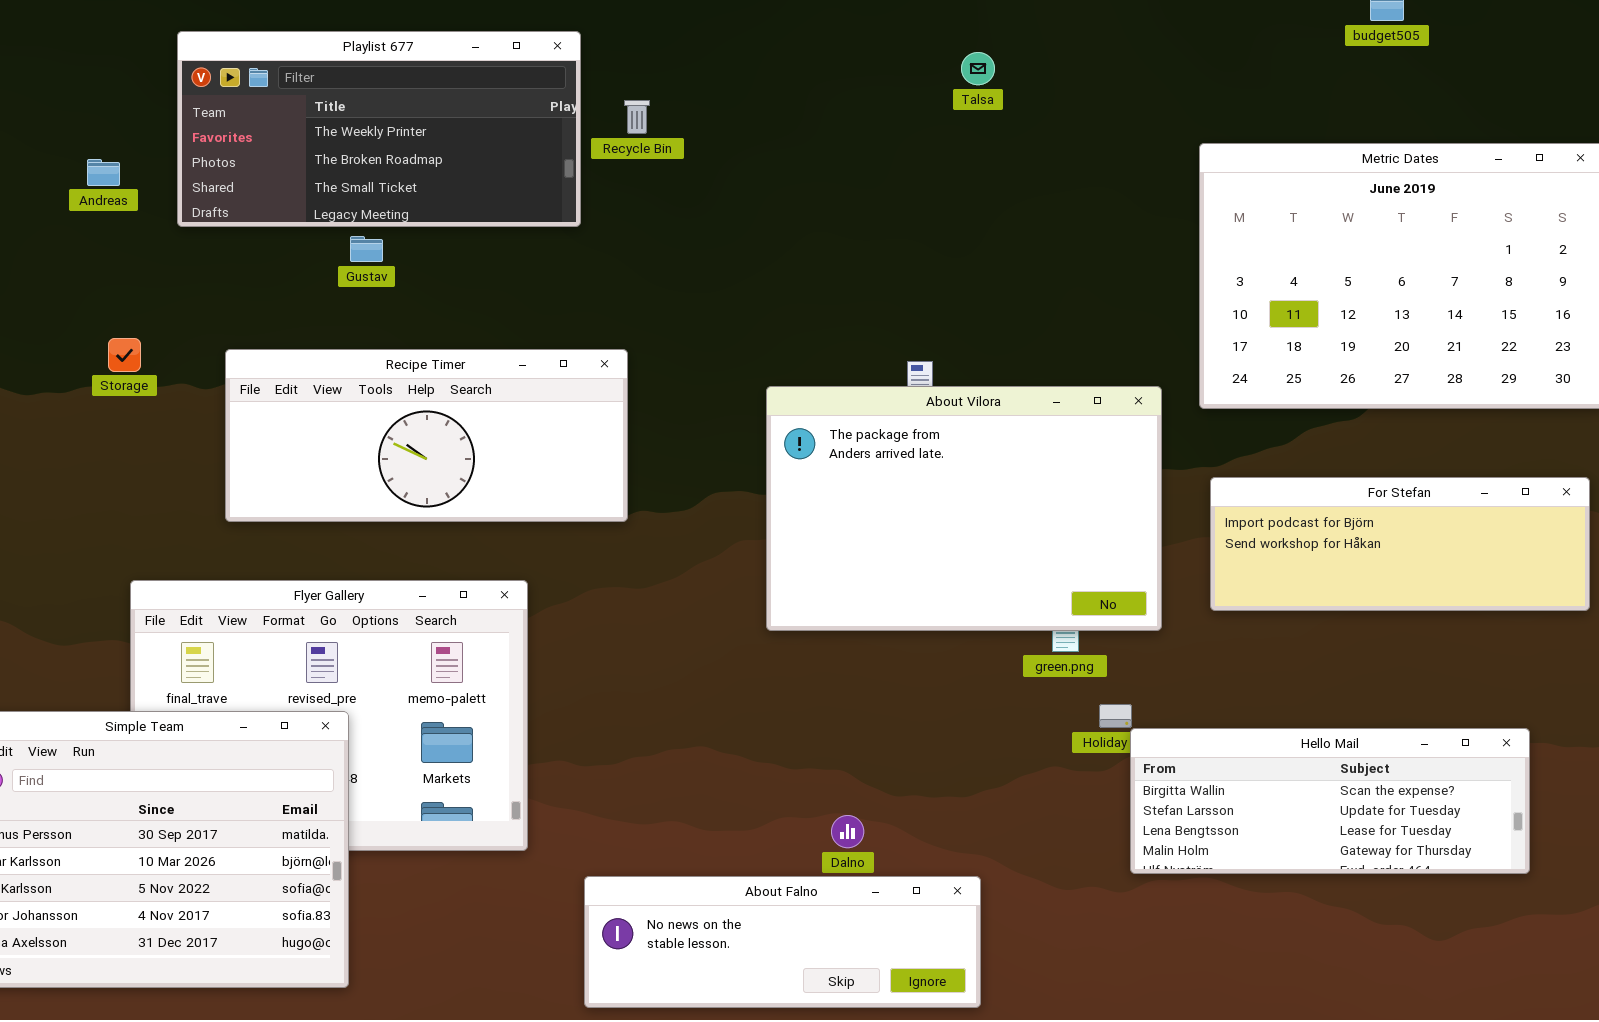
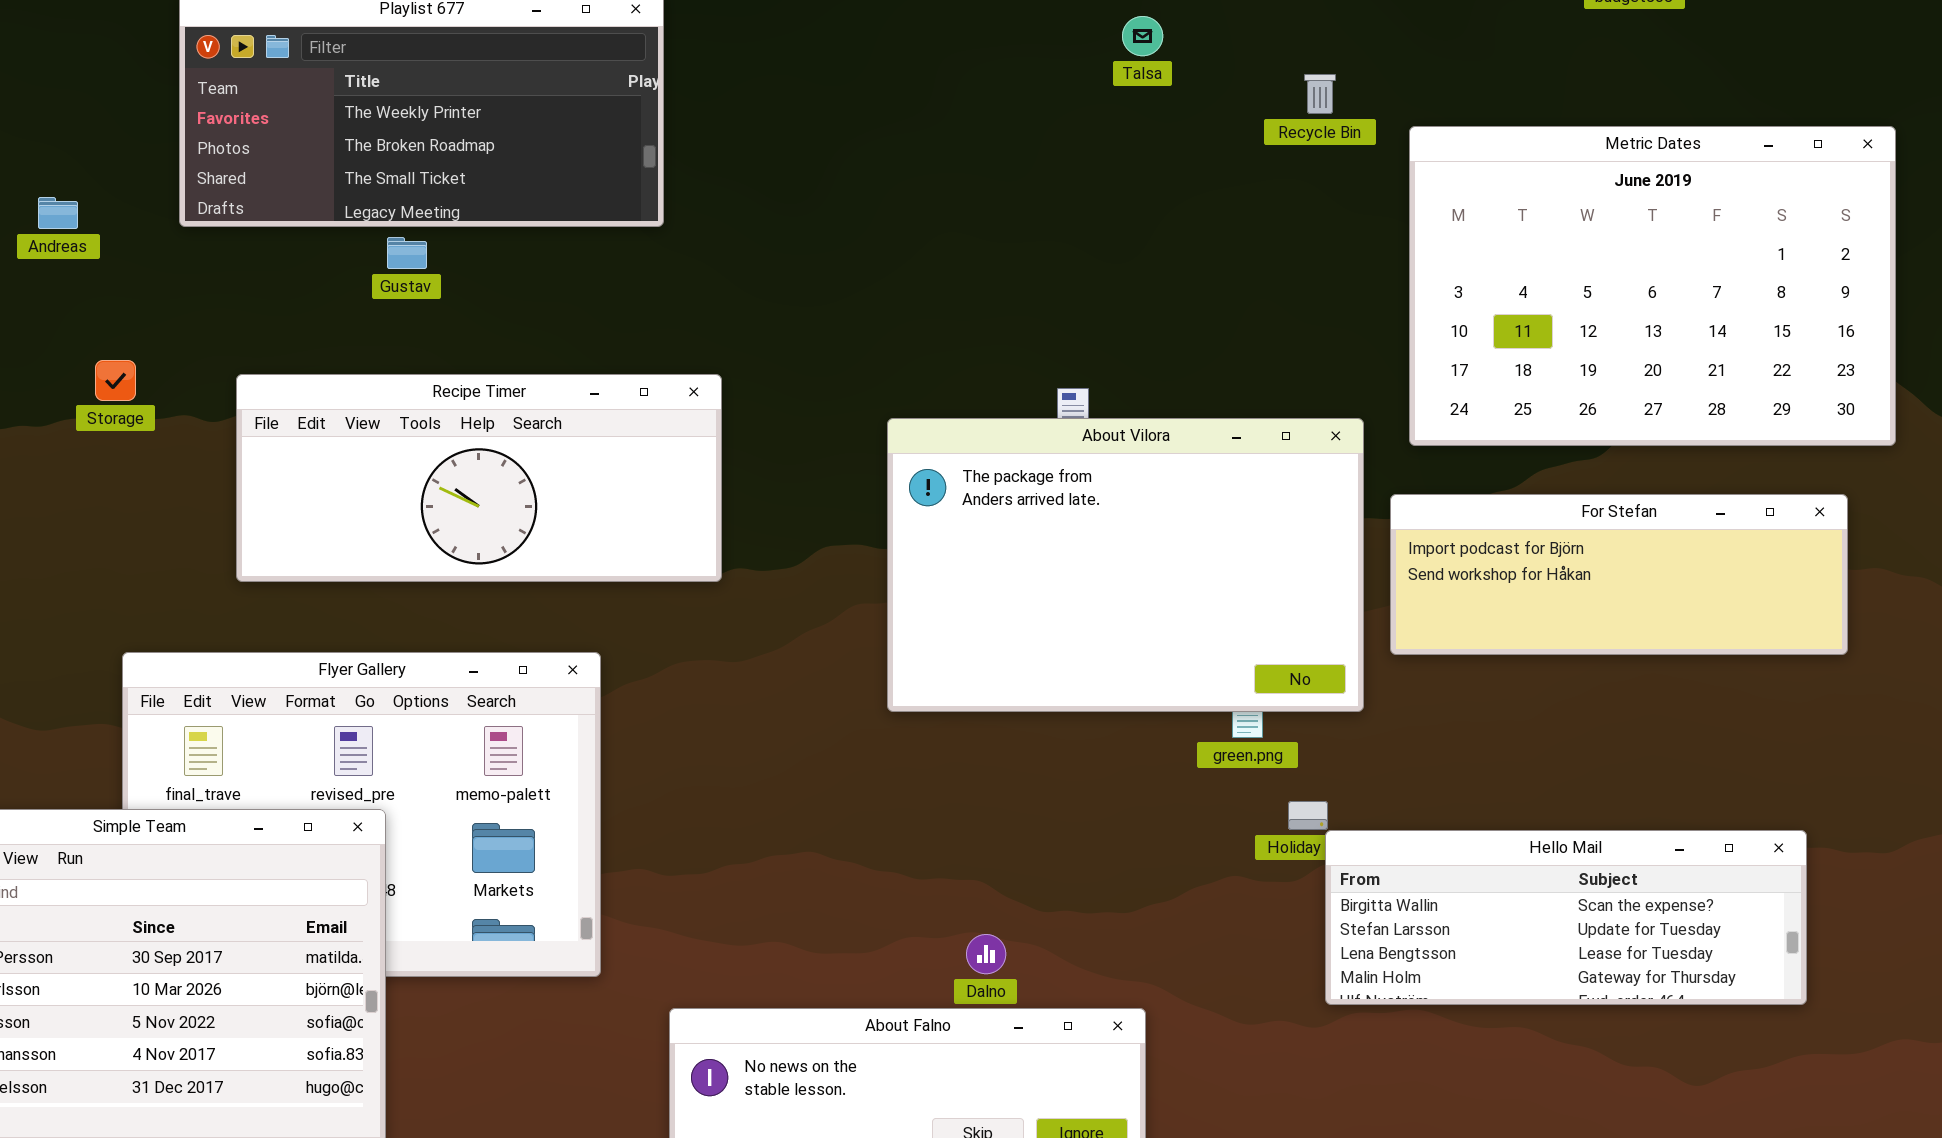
Recycle Bin: [624,100,650,134] -> [1304,74,1336,114], moved
Andreas: [87,159,120,186] -> [38,197,78,229], moved
For Stefan: [1210,477,1590,611] -> [1390,494,1848,655], moved

